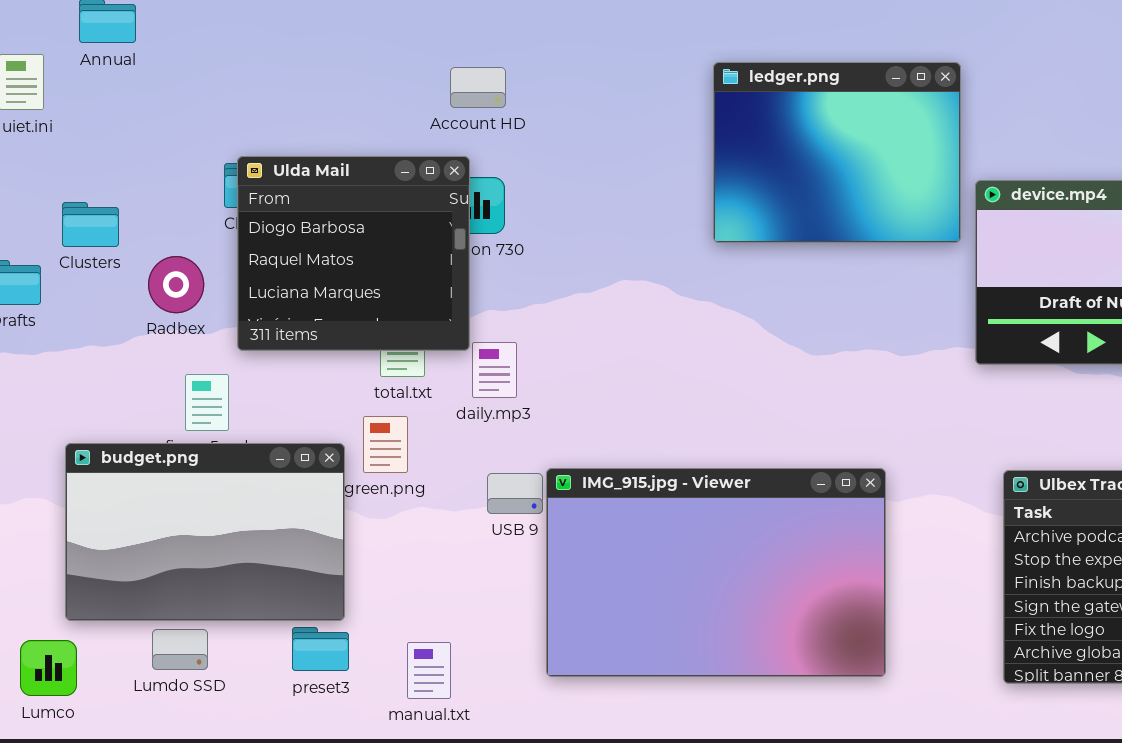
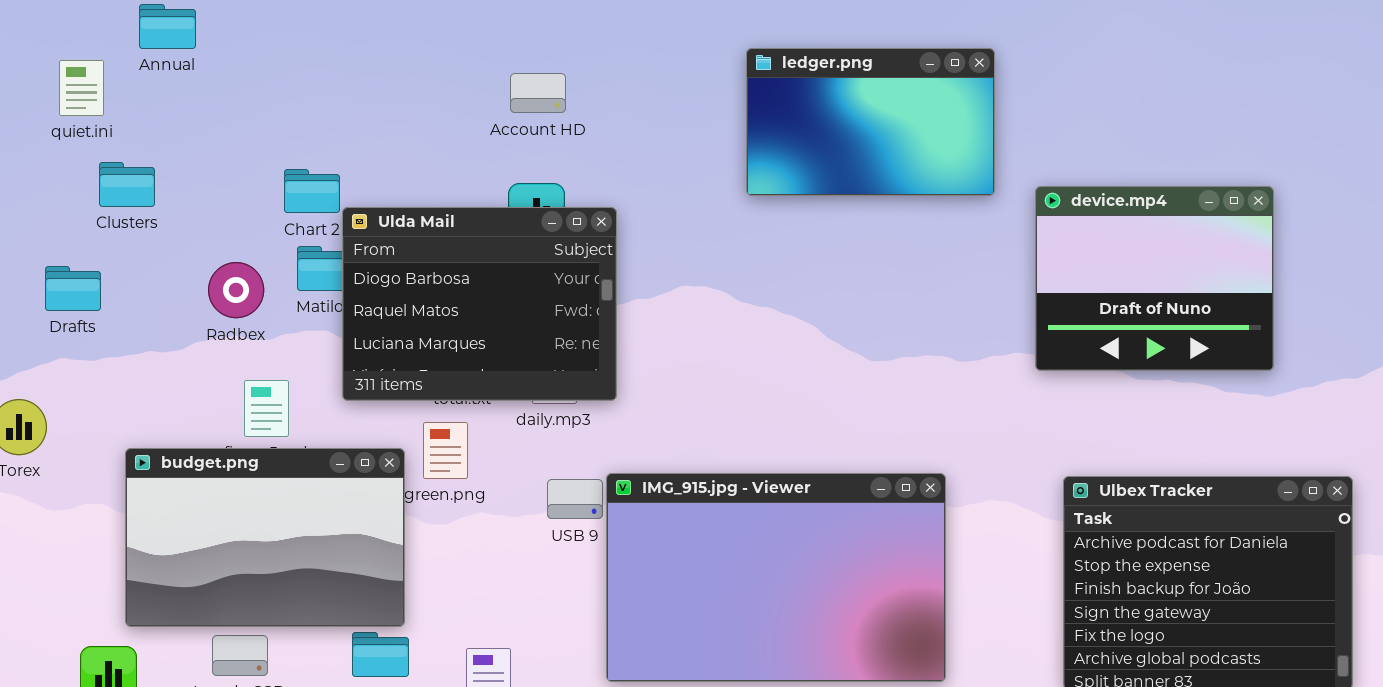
ledger.png: [713,62,961,243] -> [746,48,995,196], moved, resized
Ulda Mail: [237,156,470,351] -> [342,207,617,401], moved, resized
Clusters: [62,202,119,247] -> [99,162,155,207], moved

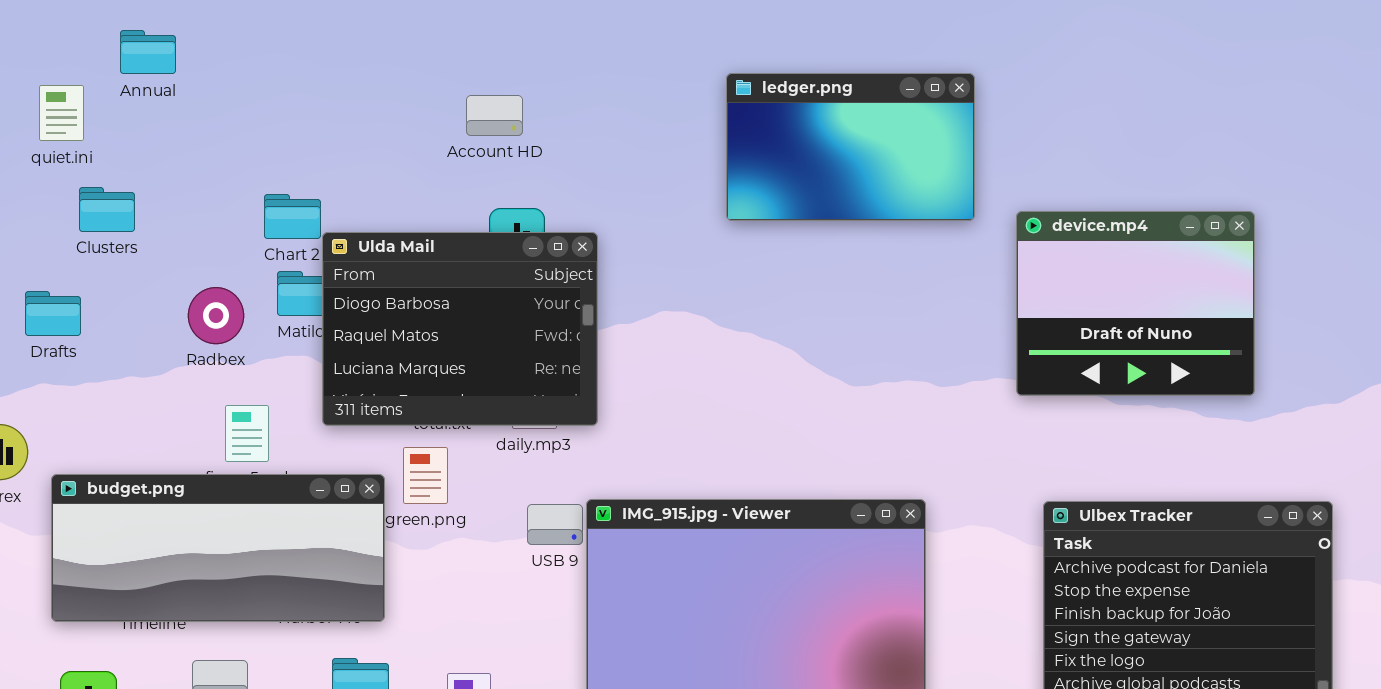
Account HD: [510,73,566,113] -> [466,95,523,136], moved
budget.png: [125,448,405,627] -> [51,474,385,622], resized

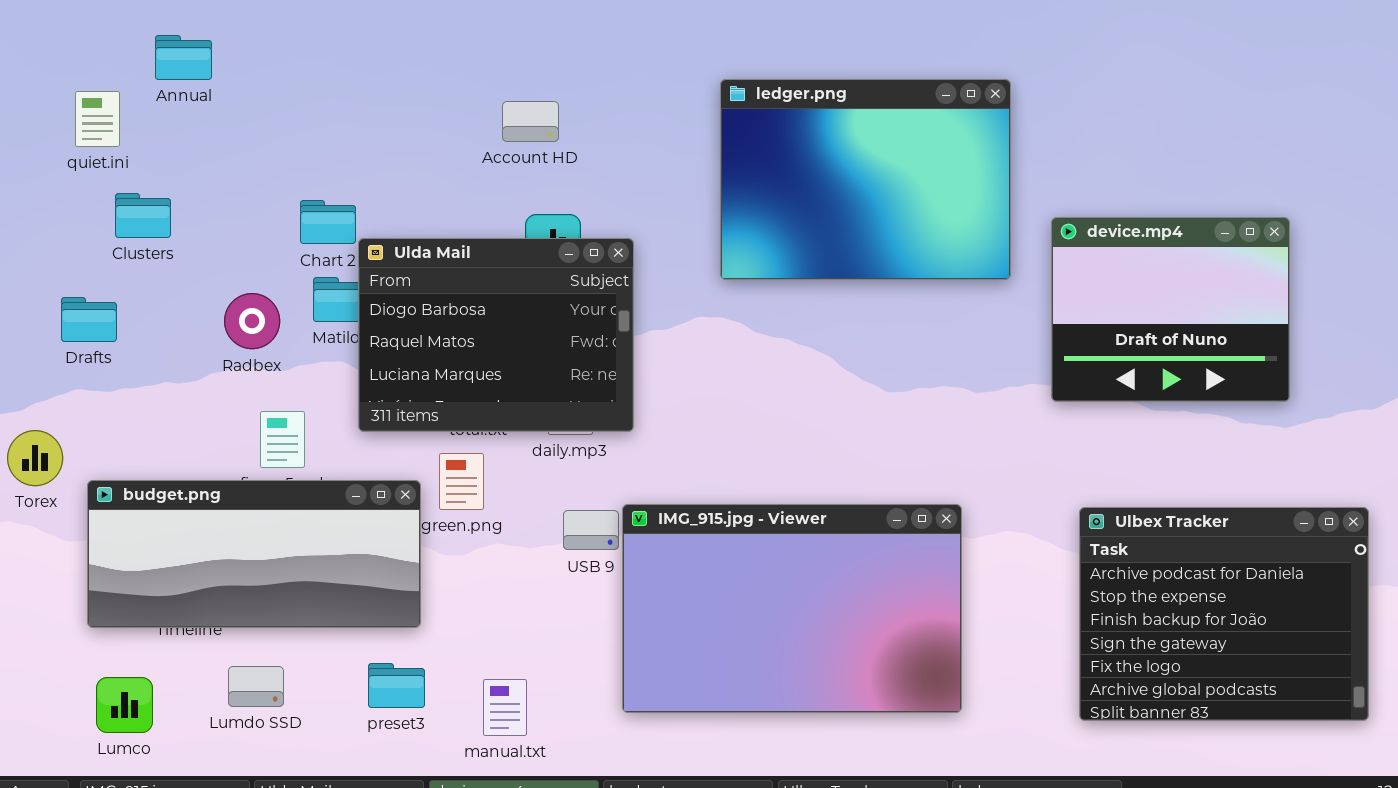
ledger.png: [726,73,975,221] -> [720,79,1011,280], resized

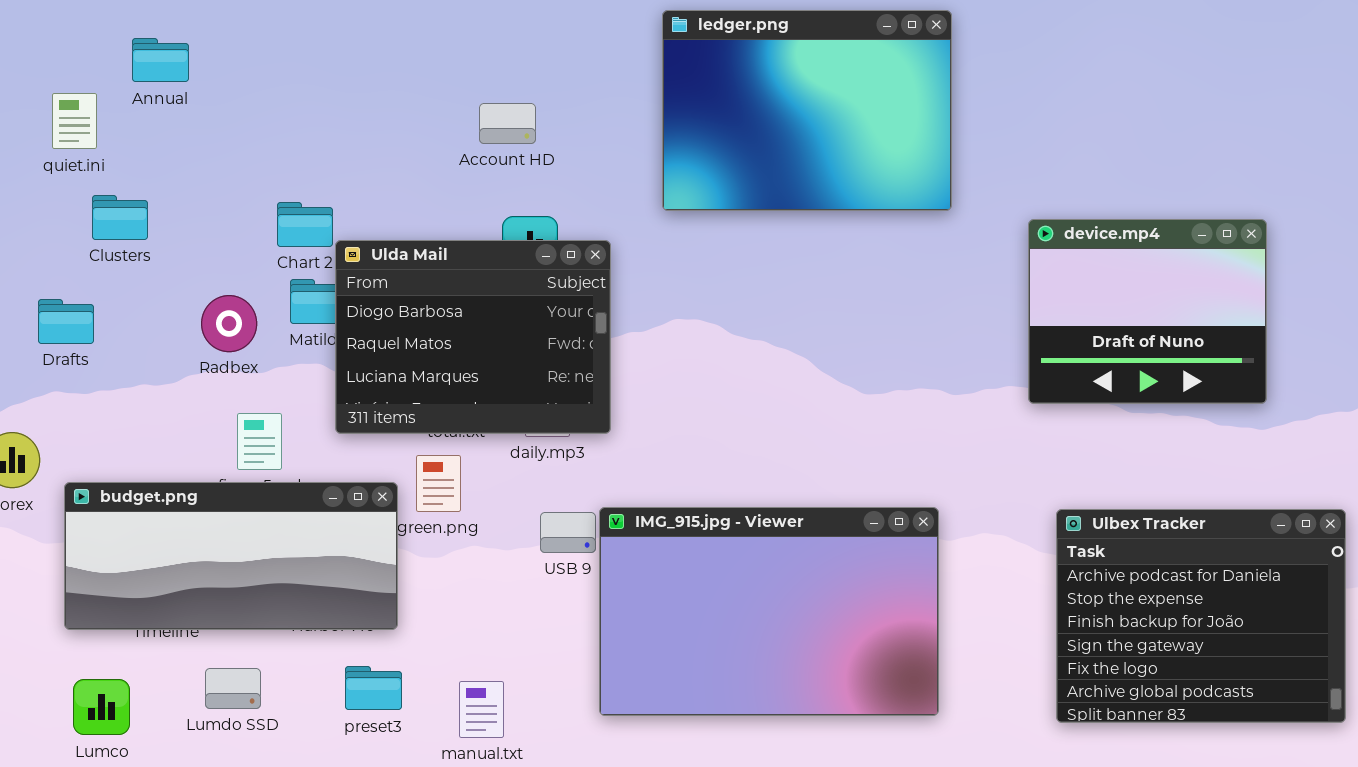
ledger.png: [720,79,1011,280] -> [662,10,952,211], moved

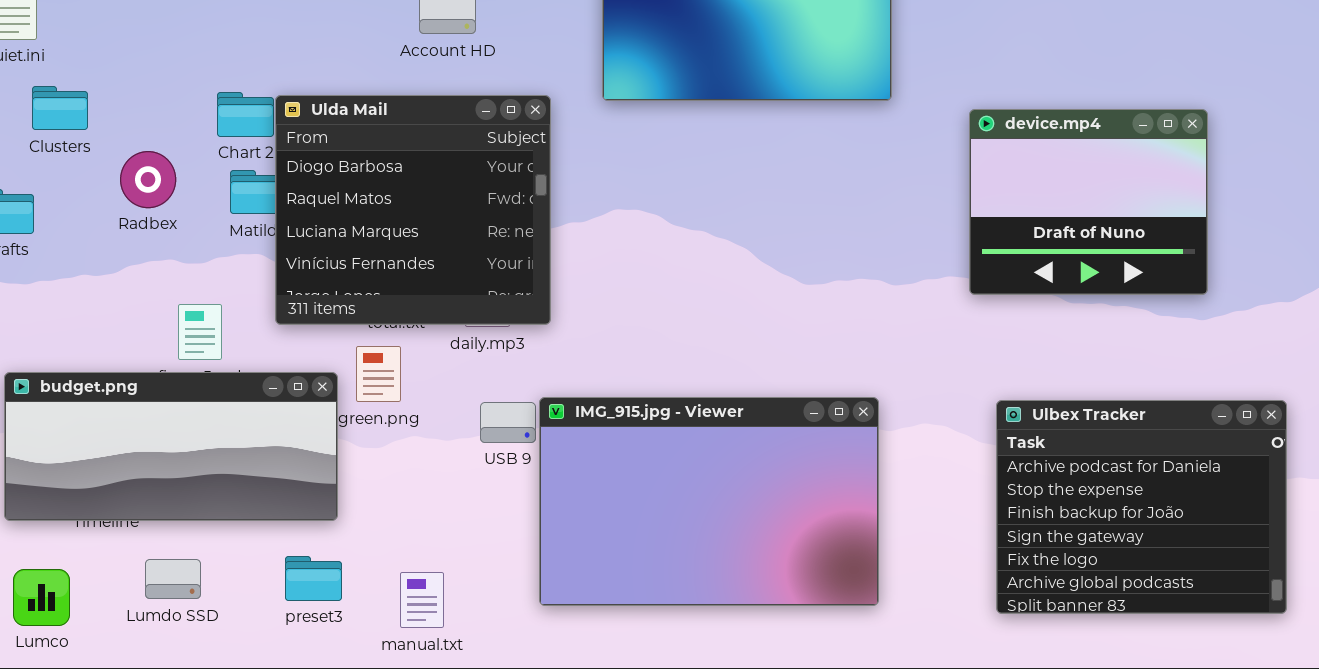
Ulda Mail: [335,240,611,434] -> [275,95,551,325], resized
Radbex: [201,295,257,352] -> [120,151,176,208], moved

